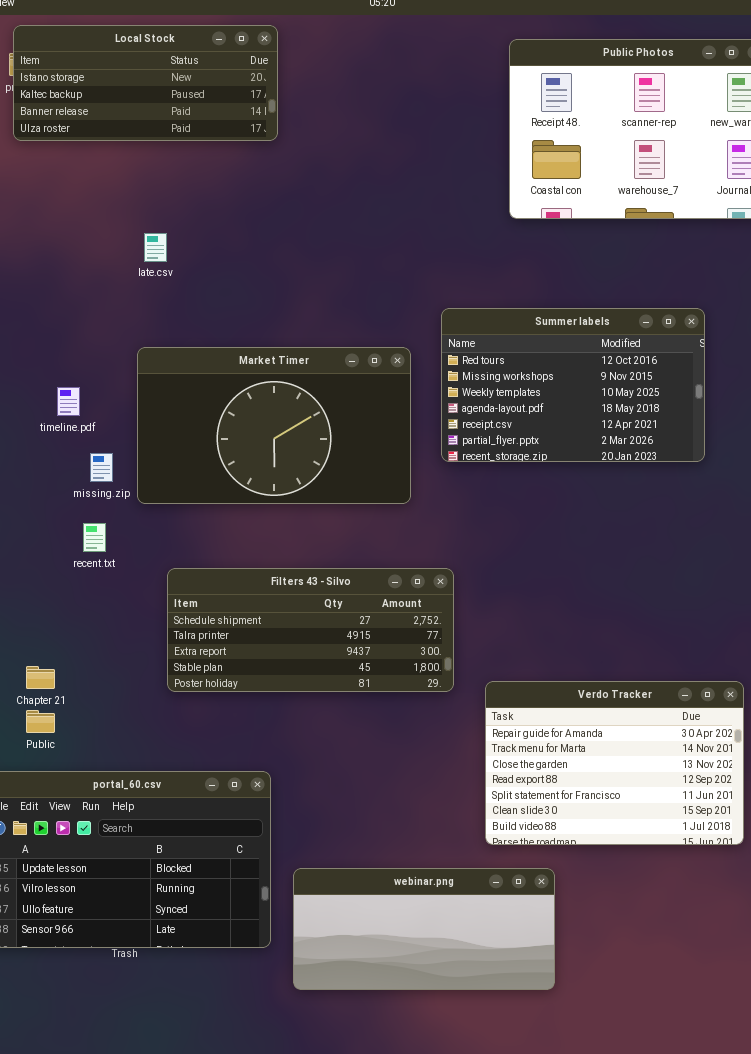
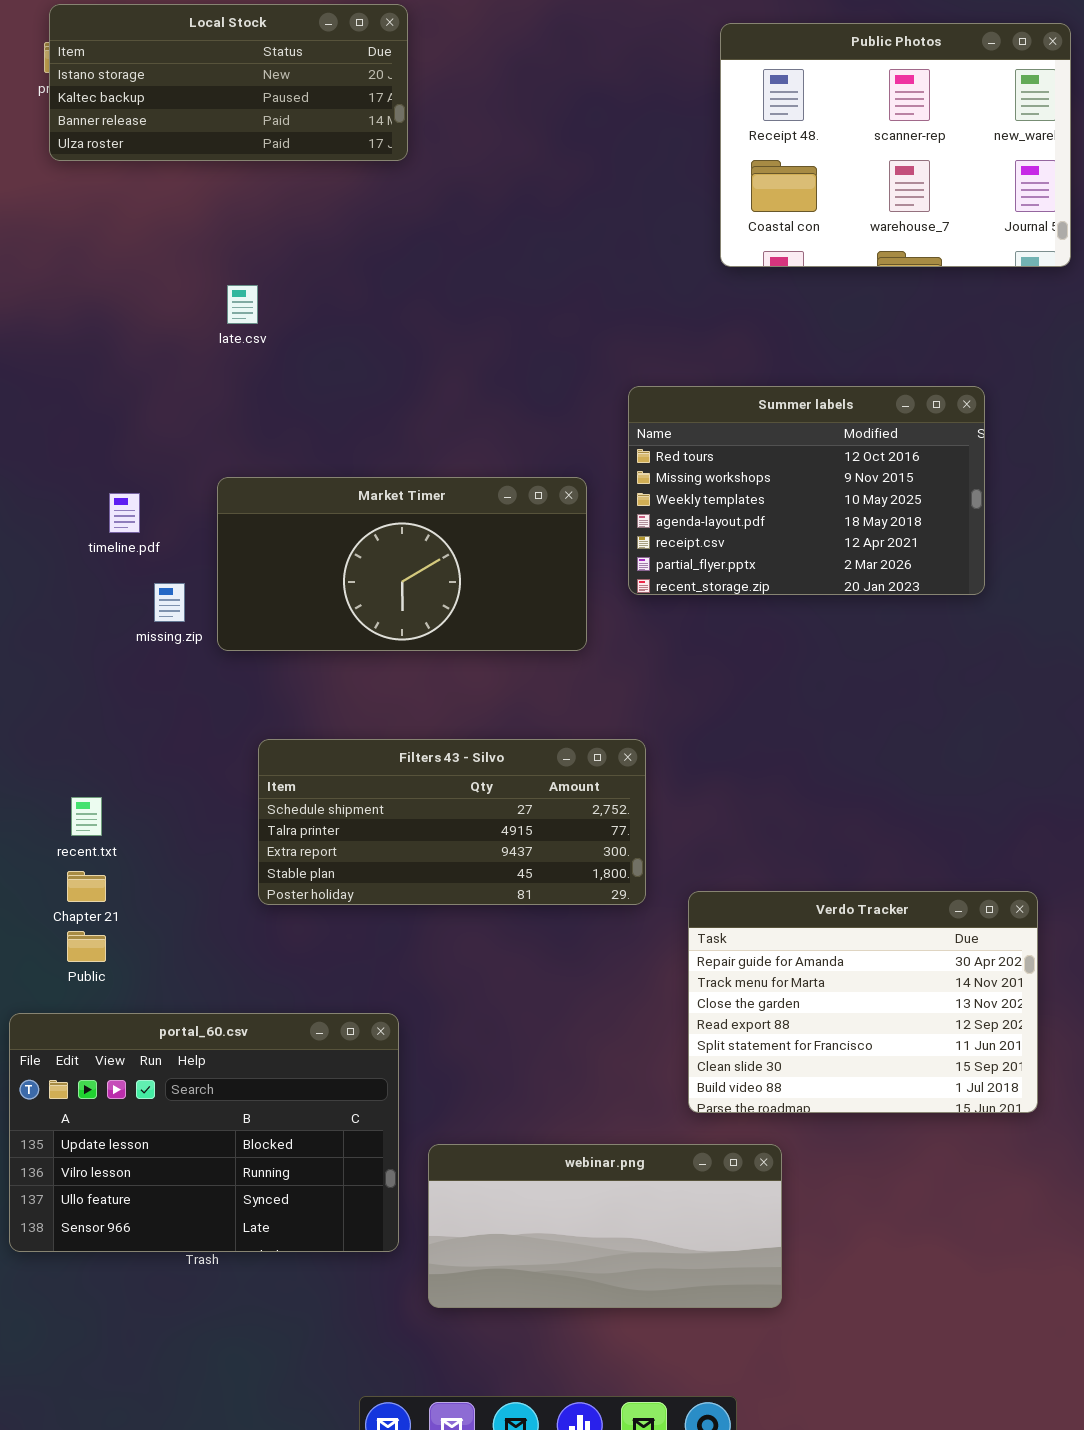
Market Timer: [137,347,411,504] -> [217,477,587,651], resized
recent.txt: [83,523,106,552] -> [71,797,102,836], moved

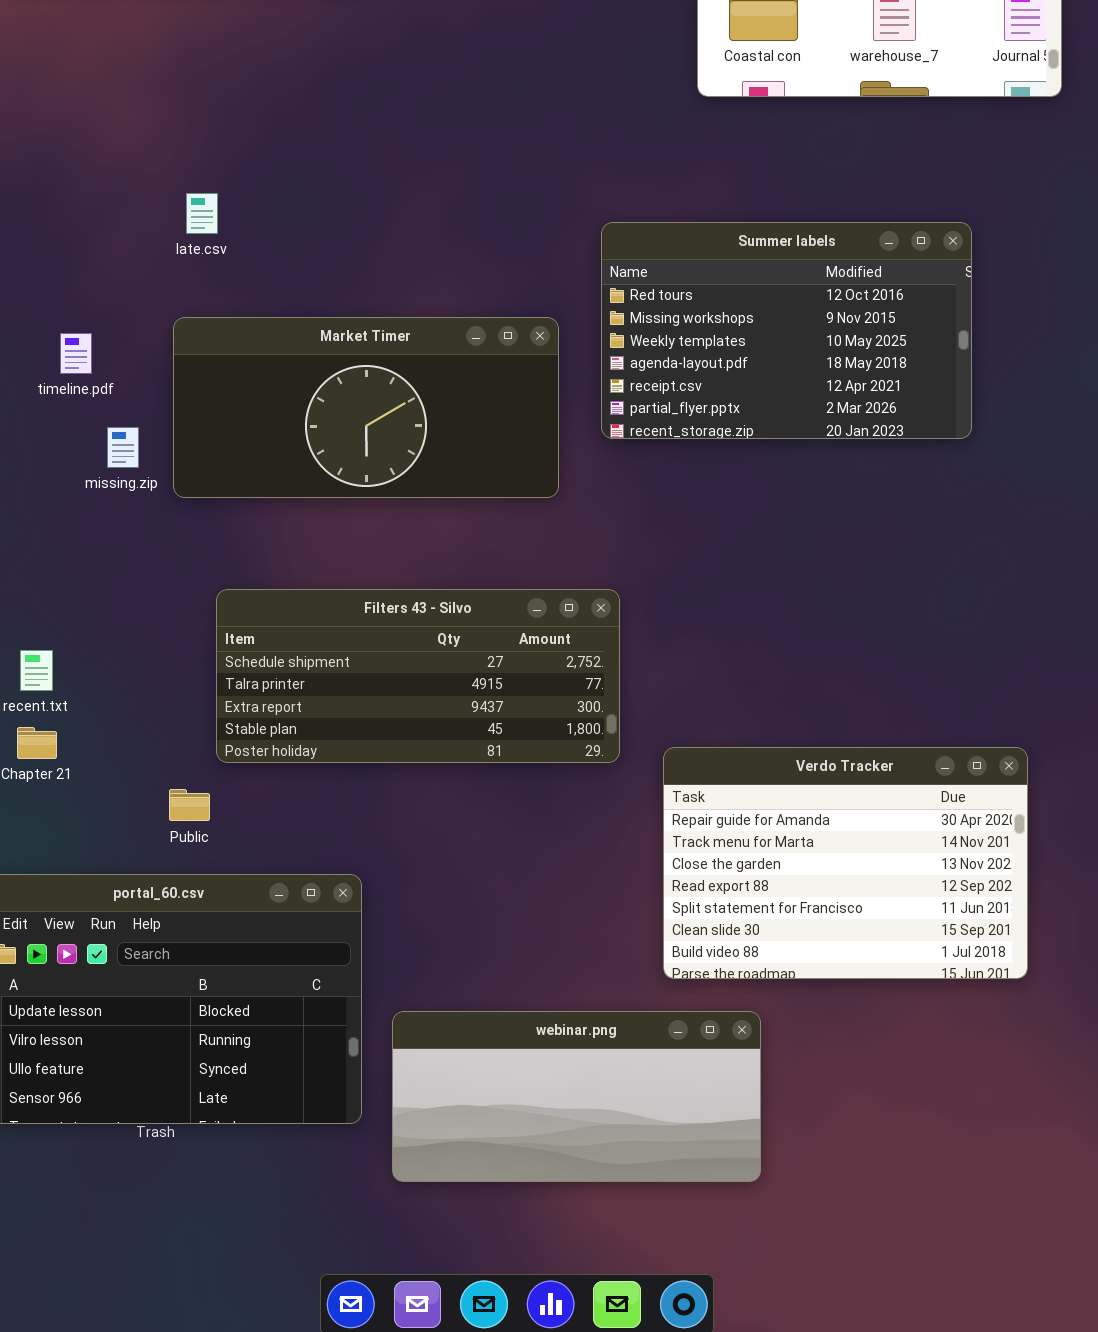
late.csv: [227,285,258,324] -> [186,193,218,234], moved
Public: [67,931,106,962] -> [169,789,210,821], moved

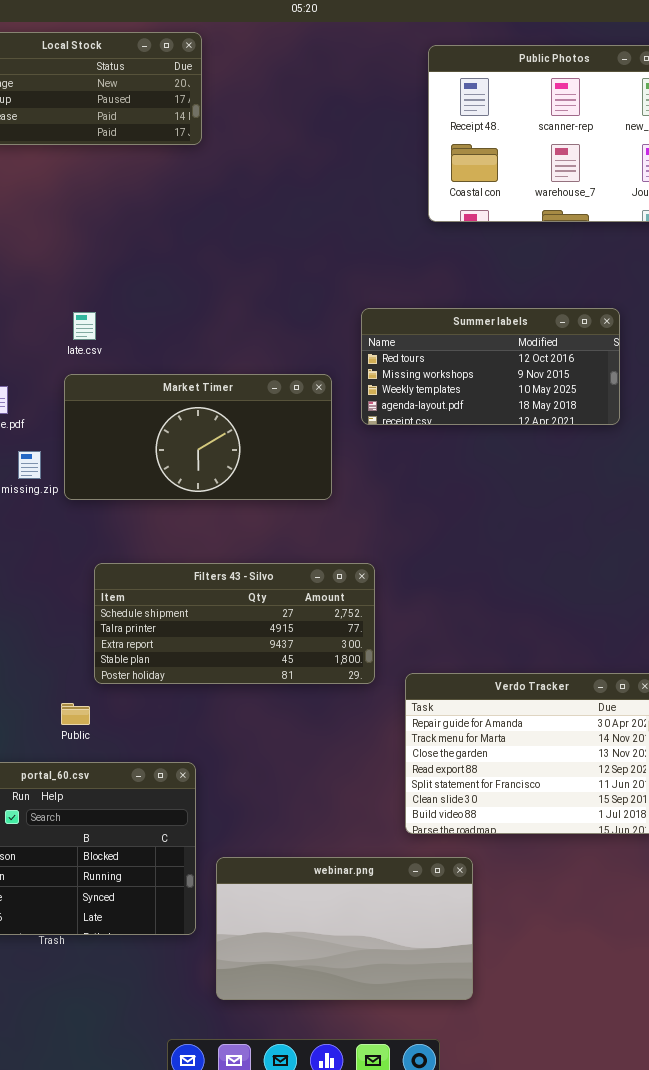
late.csv: [186,193,218,234] -> [73,312,96,340], moved
Summer labels: [601,222,972,439] -> [361,308,620,425], resized
webinar.png: [392,1011,761,1182] -> [216,857,473,1000], resized

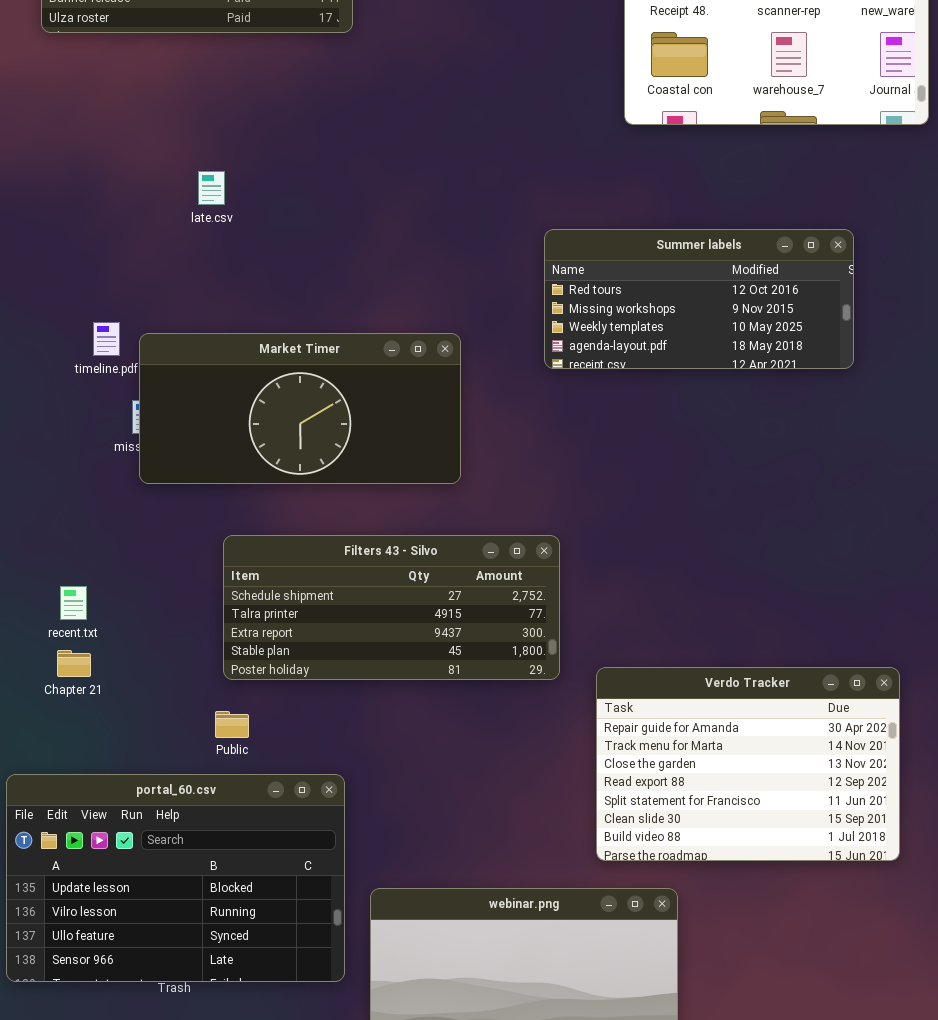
late.csv: [73,312,96,340] -> [198,171,225,205], moved
Market Timer: [64,374,332,500] -> [139,333,461,484], moved
Public: [61,703,90,725] -> [215,711,249,738], moved

